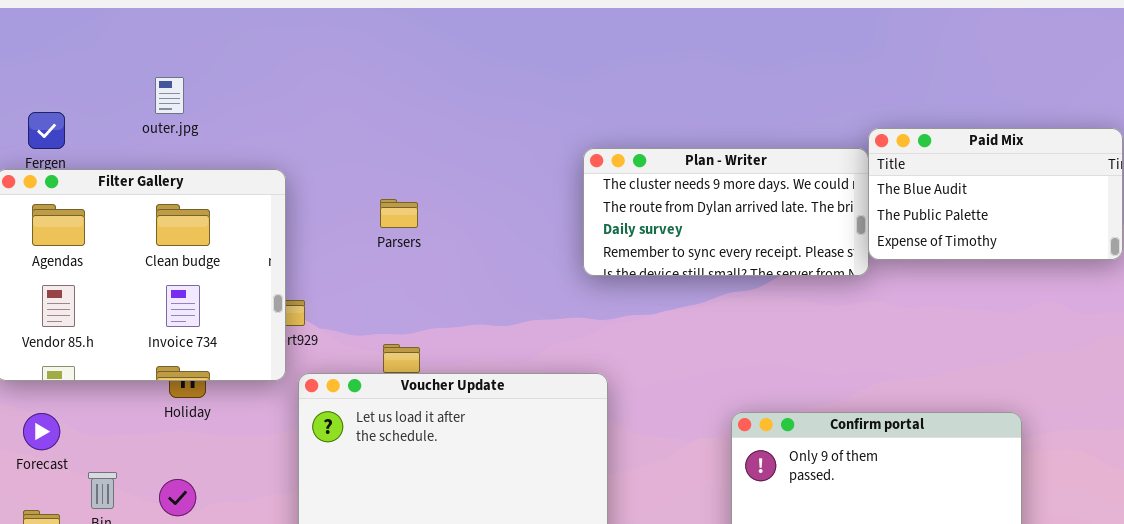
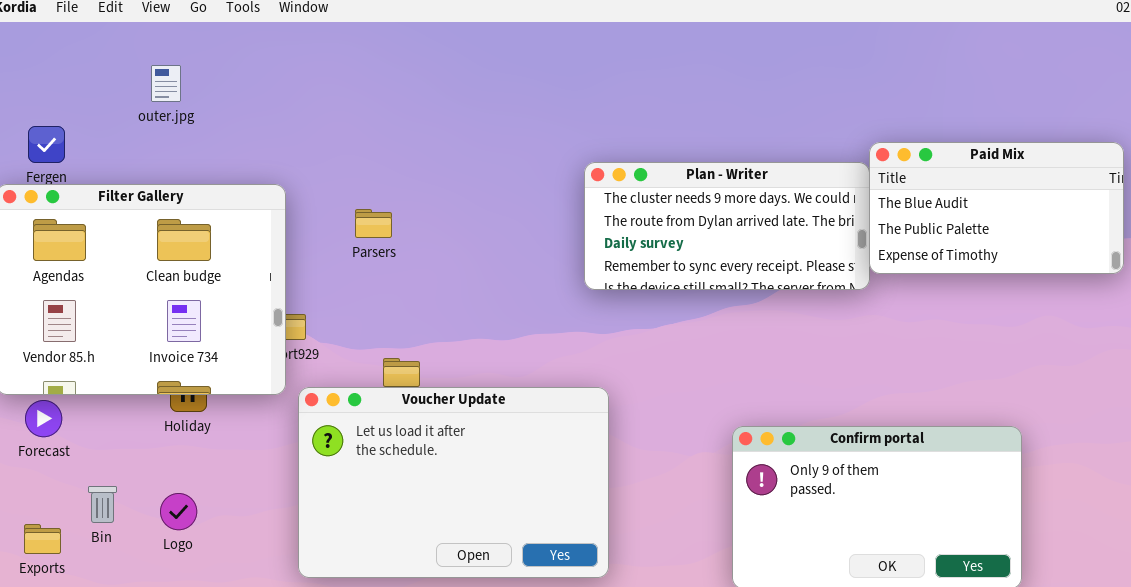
outer.jpg: [155,77,184,114] -> [151,65,181,102], moved
Parsers: [380,199,418,228] -> [355,209,392,238], moved
Forecast: [23,413,60,450] -> [25,400,62,437], moved

